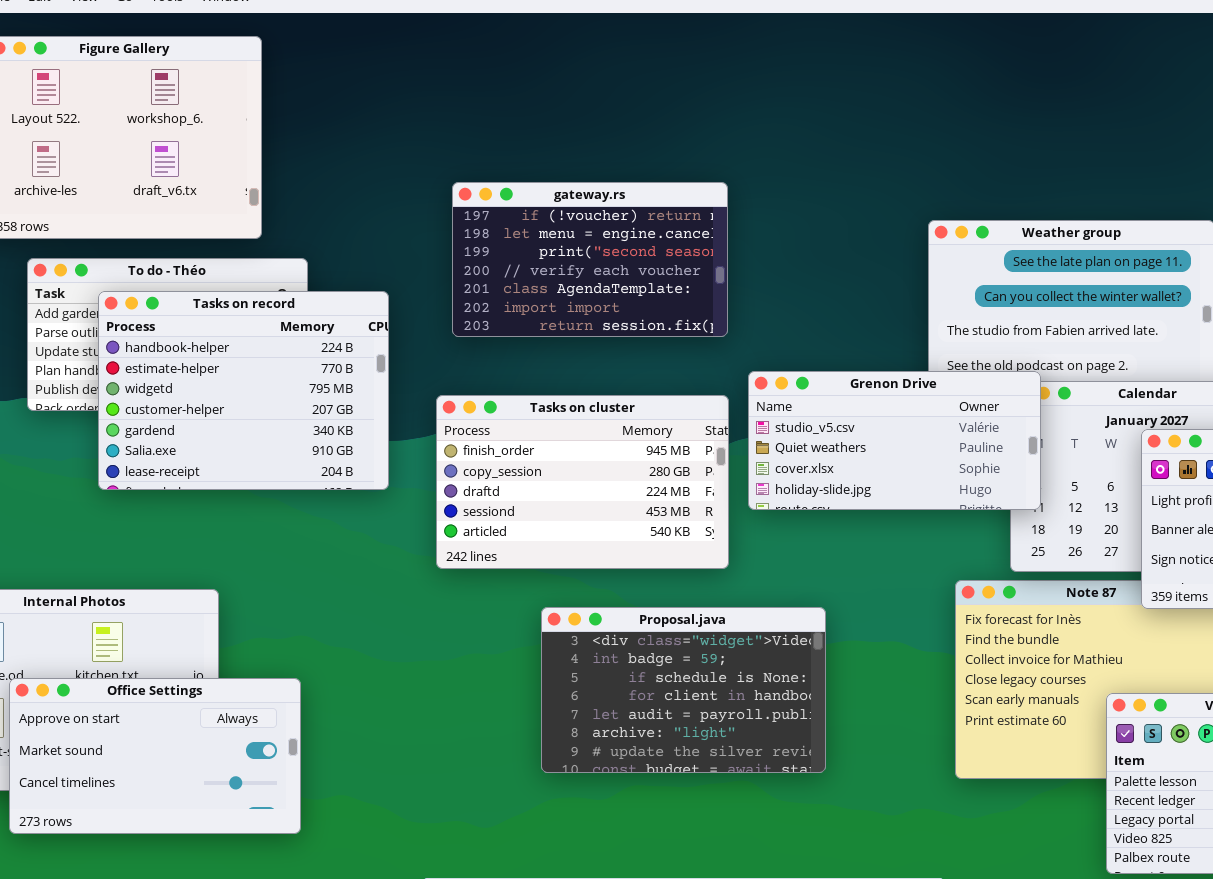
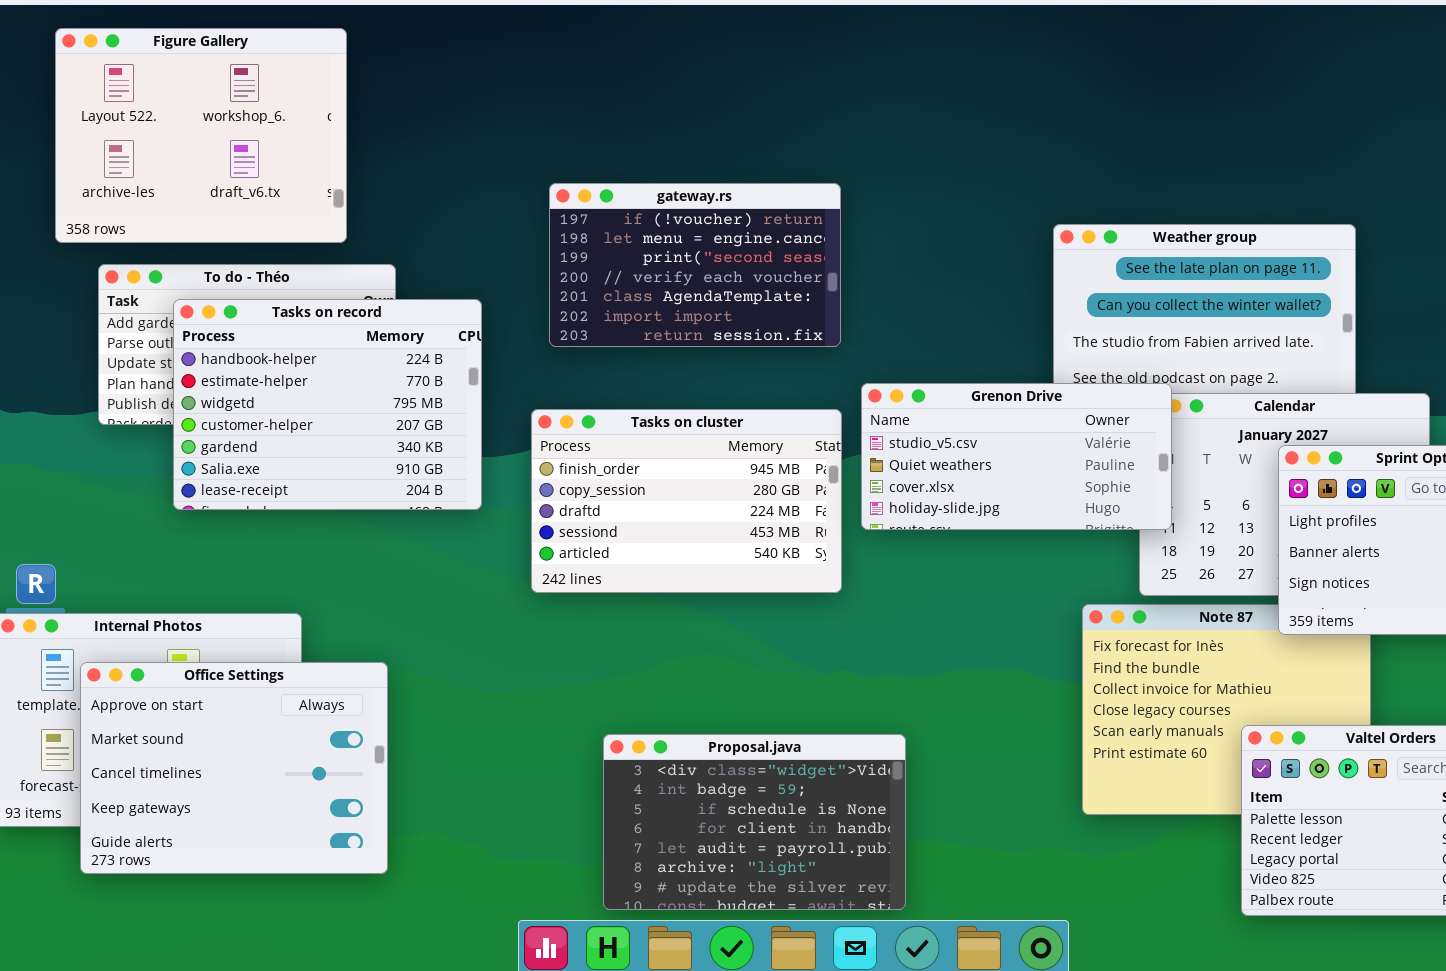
Proposal.java: [541,607,826,773] -> [603,734,906,910], moved
Office Settings: [9,678,301,834] -> [80,662,388,874], resized

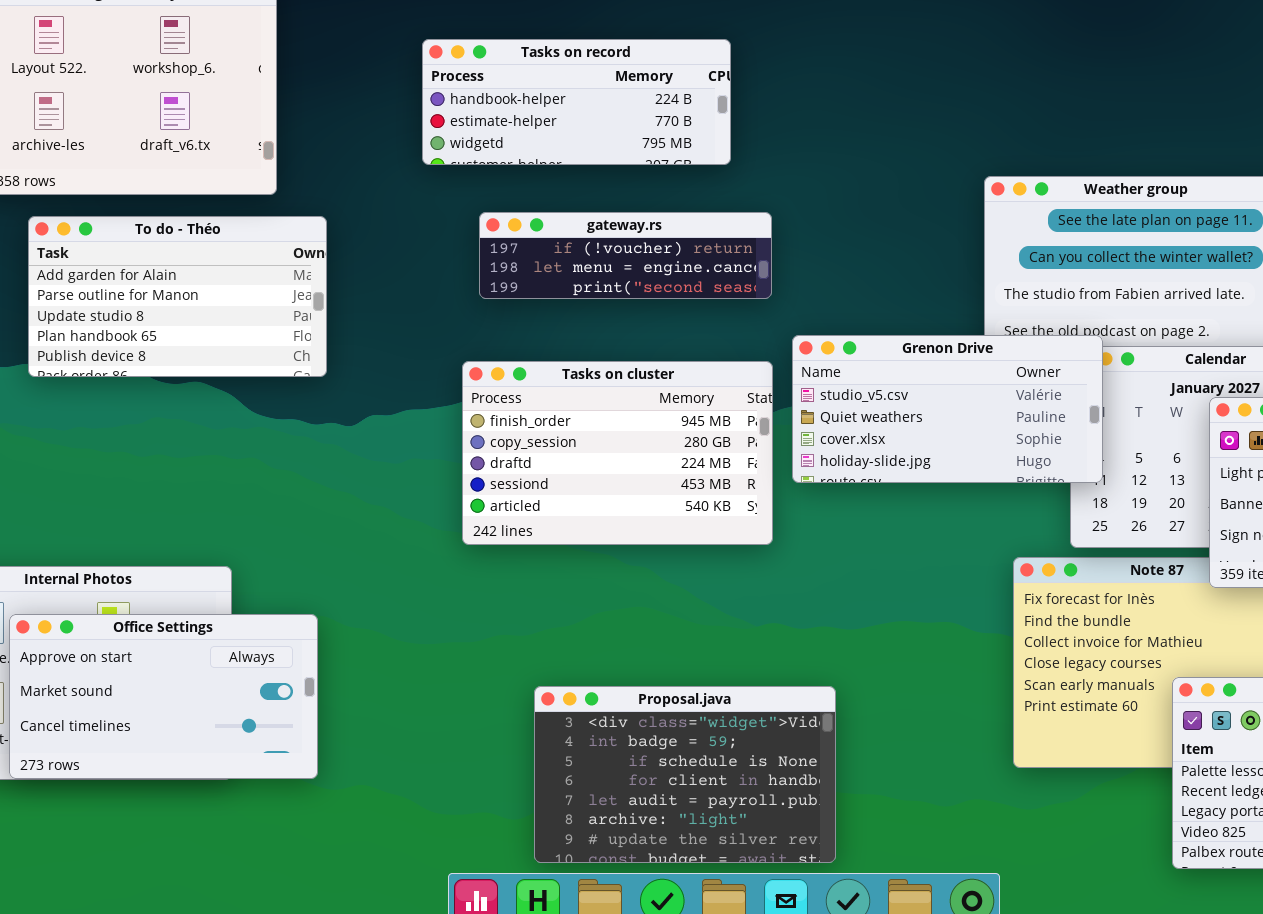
gateway.rs: [549,183,841,347] -> [479,212,772,299], resized
Tasks on record: [173,299,482,510] -> [422,39,731,165], moved, resized
Office Settings: [80,662,388,874] -> [9,614,318,779], resized

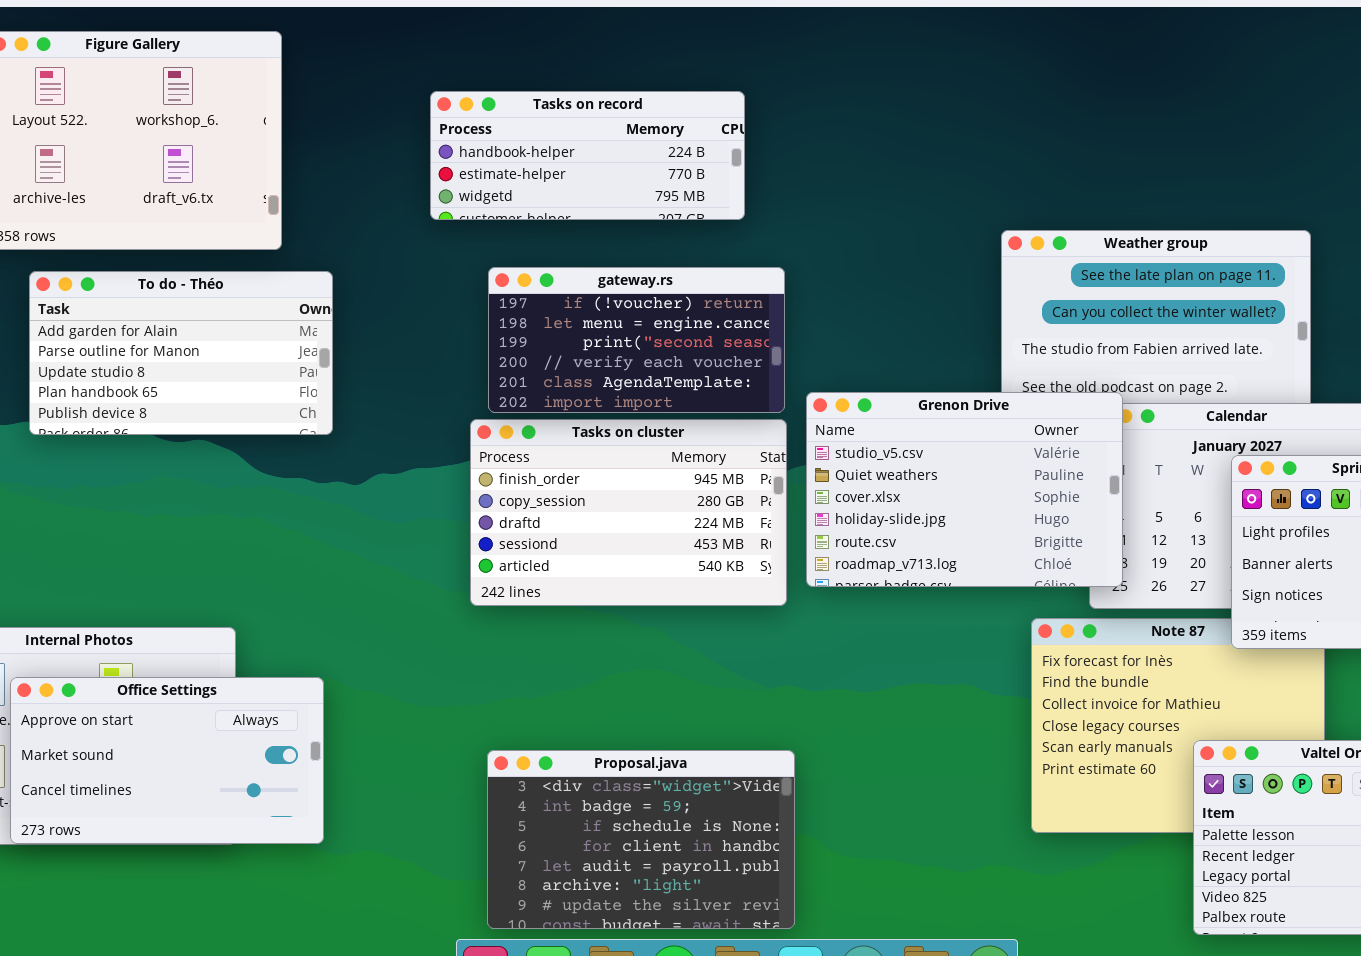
gateway.rs: [479,212,772,299] -> [488,267,785,413], resized
Grenon Drive: [792,335,1103,483] -> [806,392,1123,587], resized
Proposal.java: [534,686,836,863] -> [487,750,795,929], moved

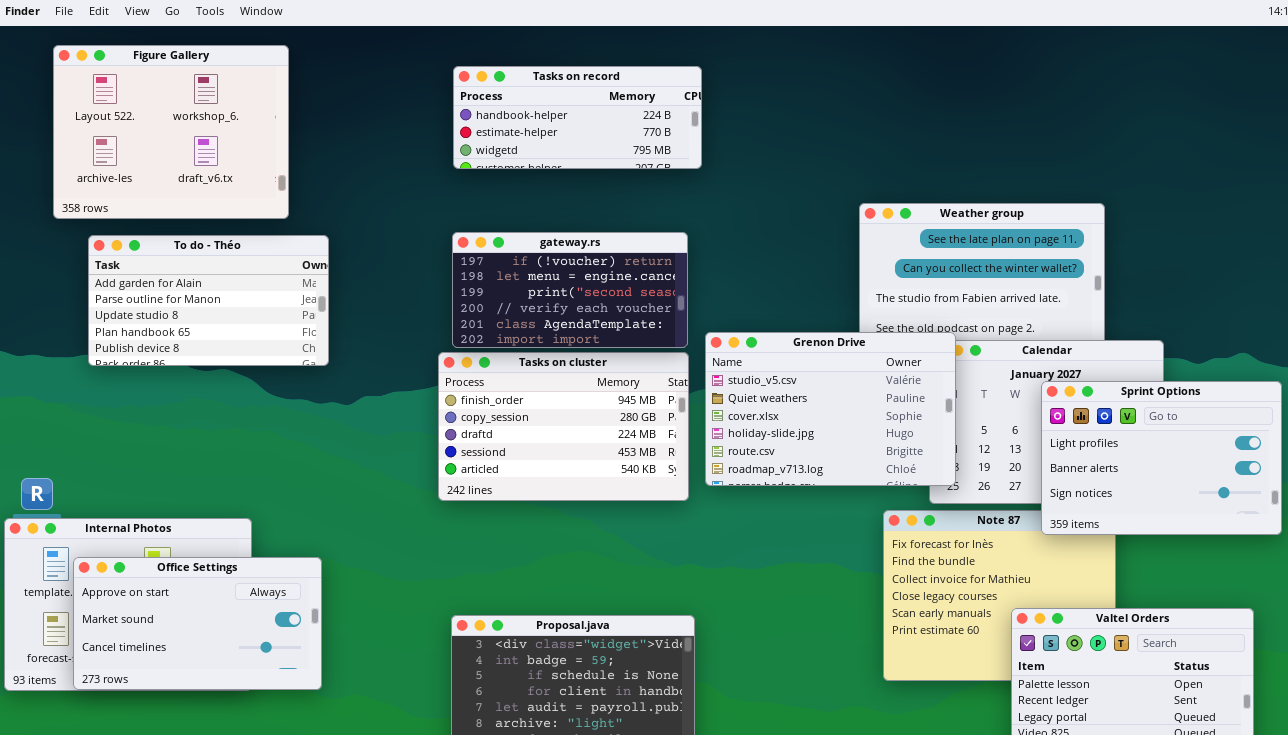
Tasks on record: [430,91,745,220] -> [453,66,702,169], moved

